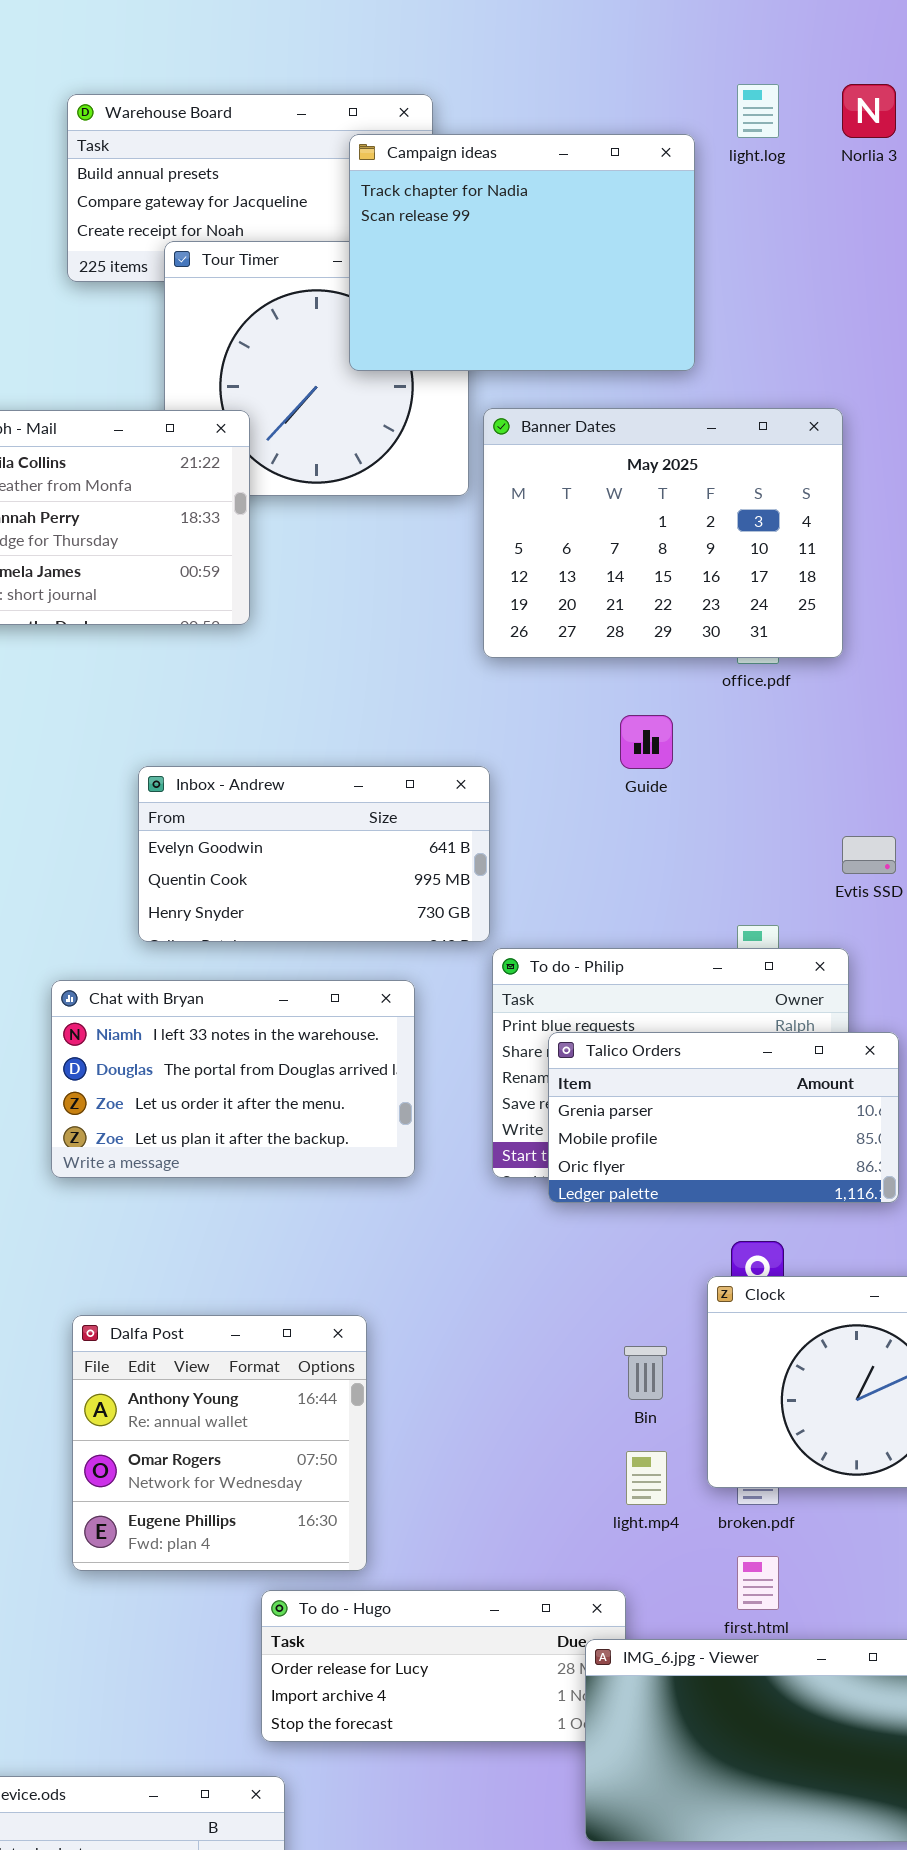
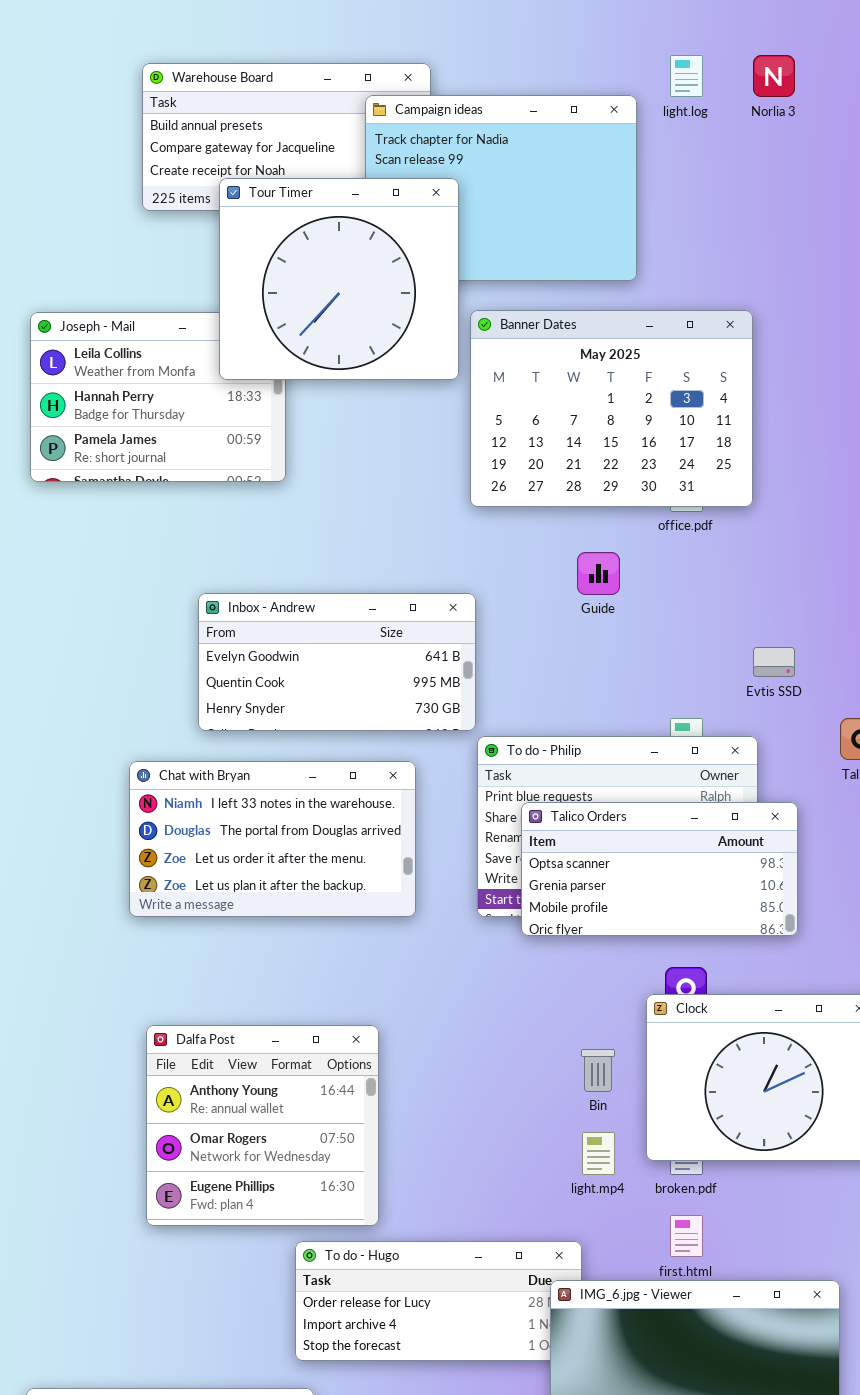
Tour Timer: [164,241,469,496] -> [219,178,459,380], raised
Talico Orders: [548,1032,899,1203] -> [521,802,798,936], scrolled up 1 row

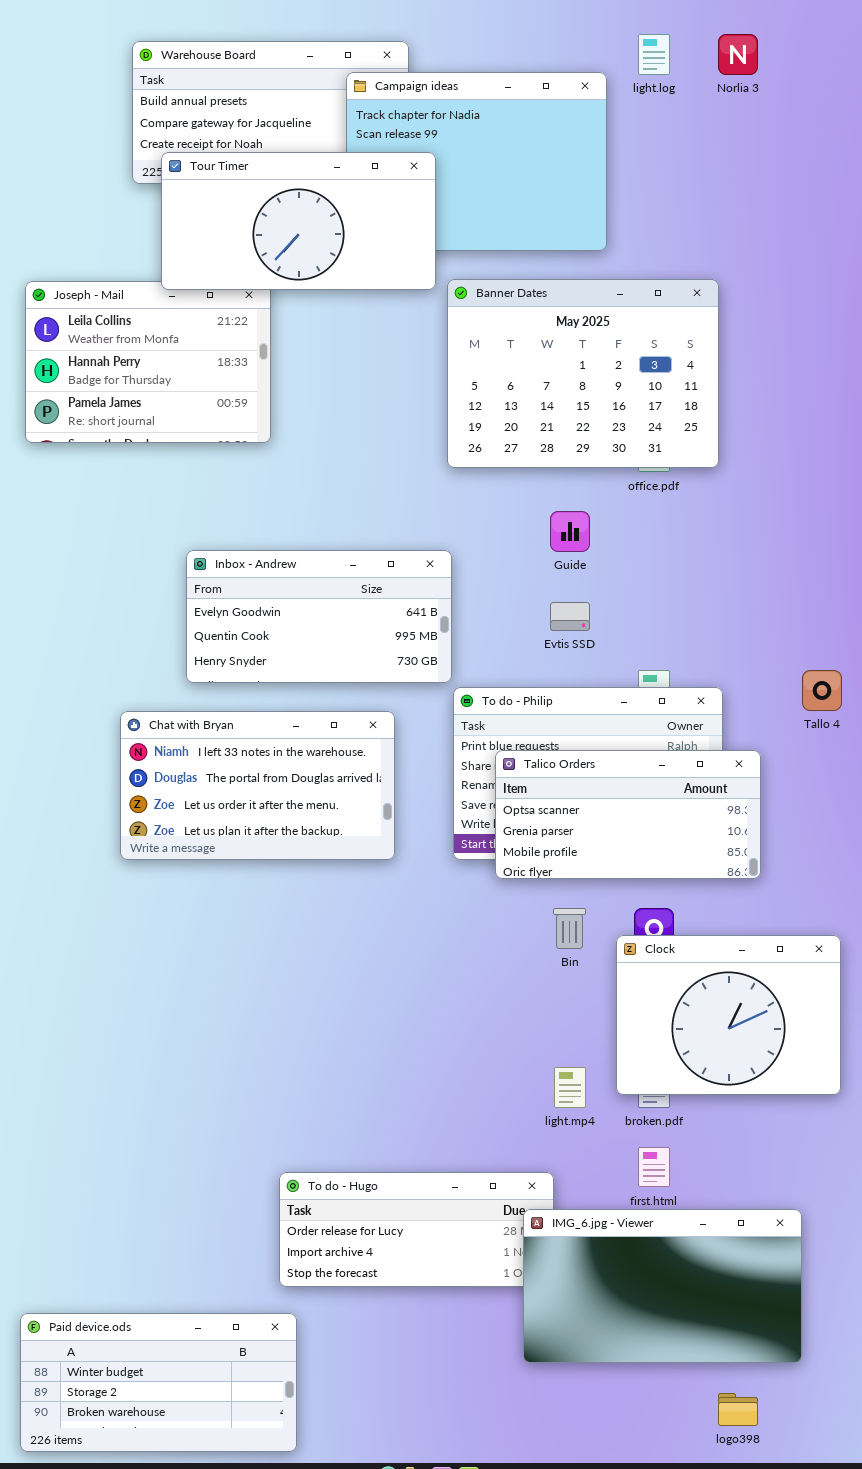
Tour Timer: [219,178,459,380] -> [161,152,436,290], resized
Evtis SSD: [753,647,795,677] -> [550,602,590,631], moved
Dalfa Post: [146,1025,379,1226] -> none, closed
Bin: [581,1049,615,1092] -> [553,908,586,949], moved

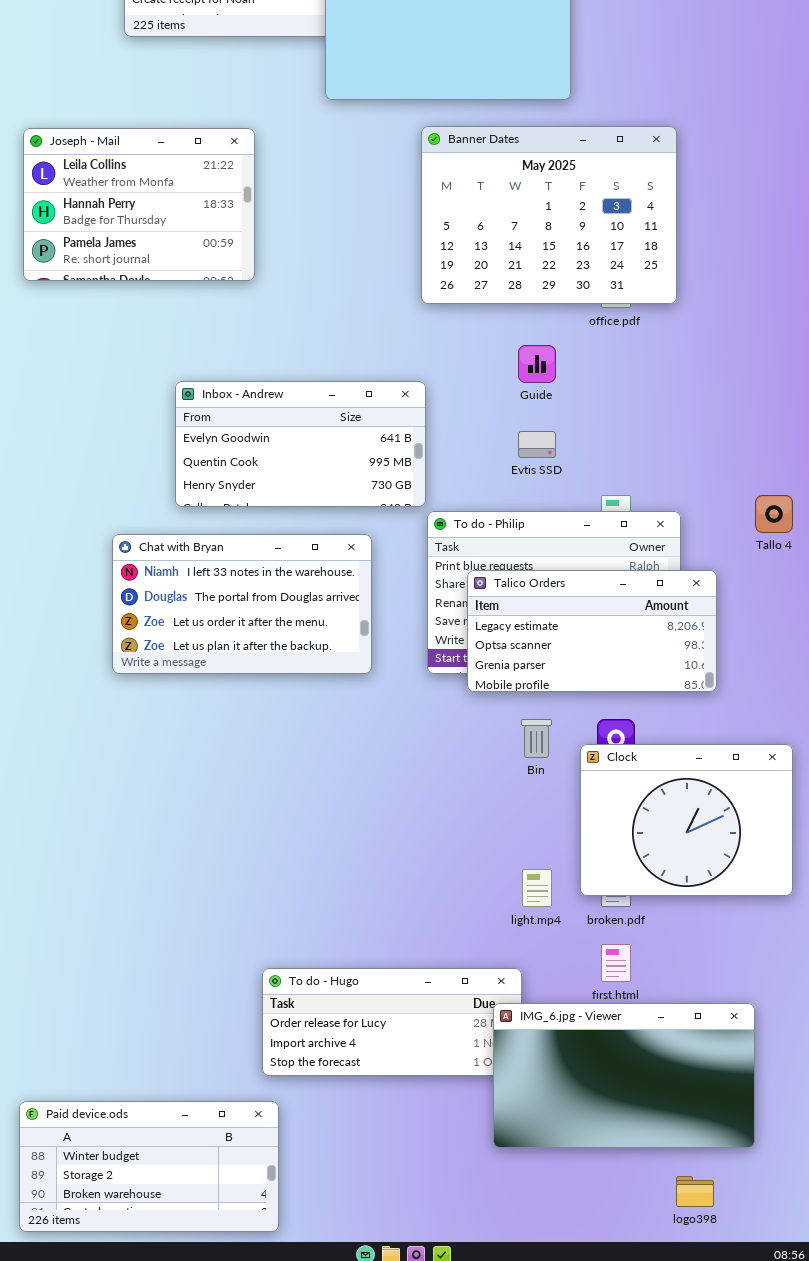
Tour Timer: [161,152,436,290] -> none, closed
Talico Orders: [495,750,761,879] -> [467,570,717,692], scrolled up 1 row

